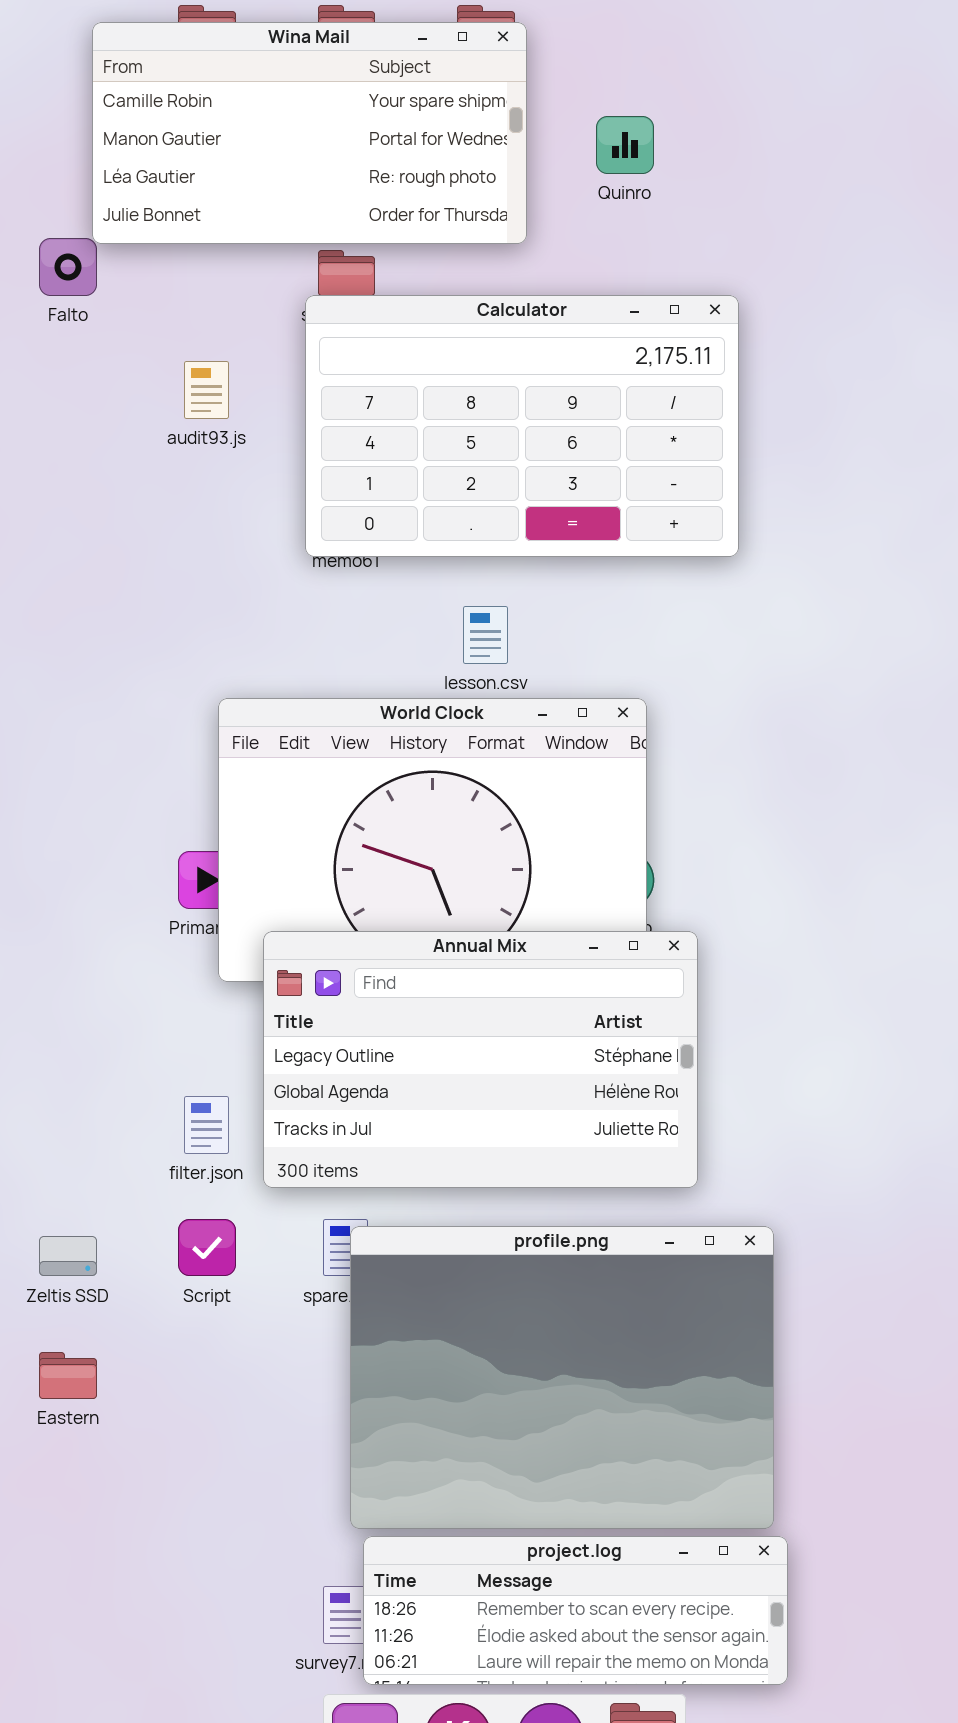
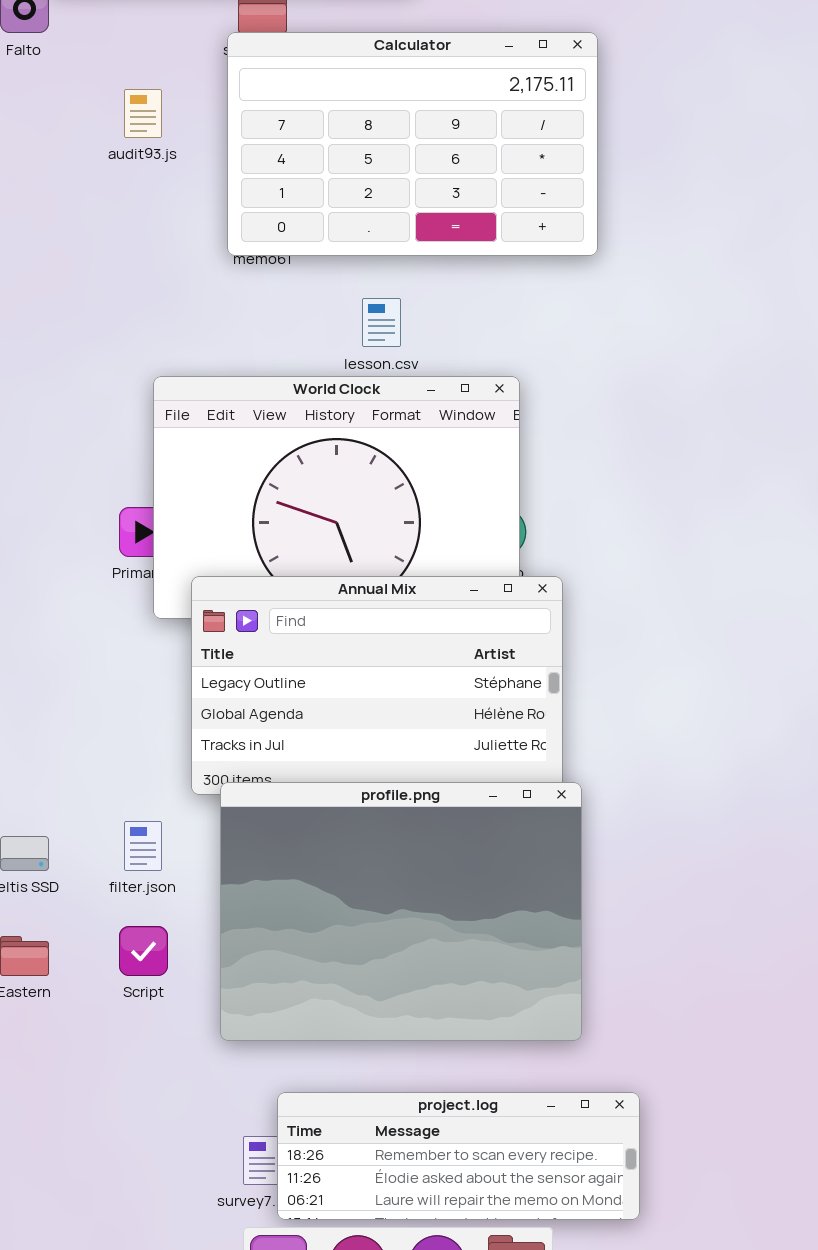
filter.json: [184,1096,229,1154] -> [124,821,162,871], moved
Script: [178,1219,236,1276] -> [119,926,168,976], moved
profile.png: [350,1226,774,1529] -> [220,782,582,1041], moved

